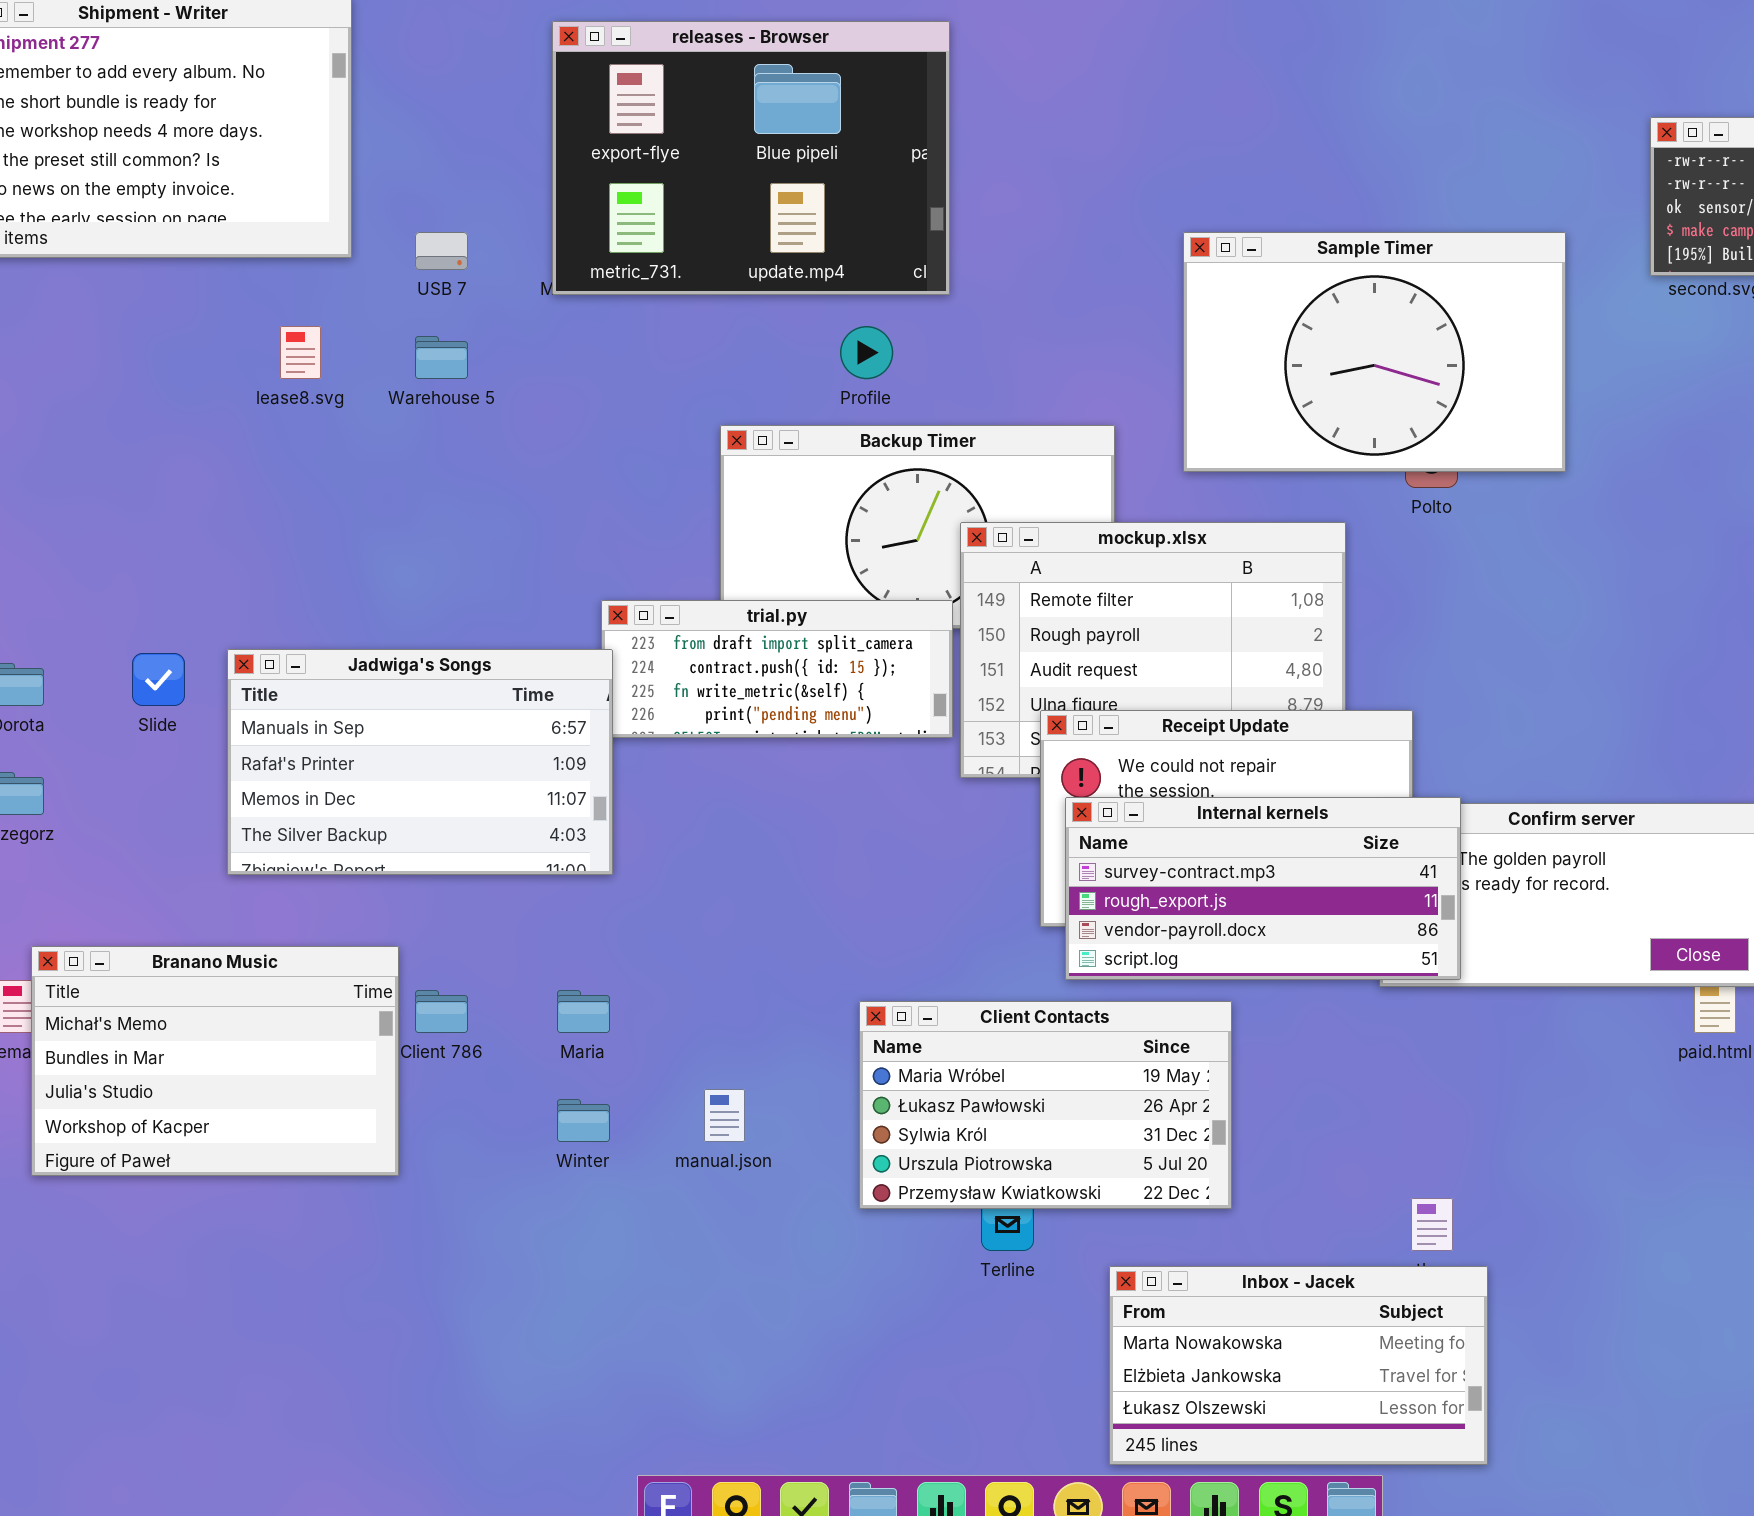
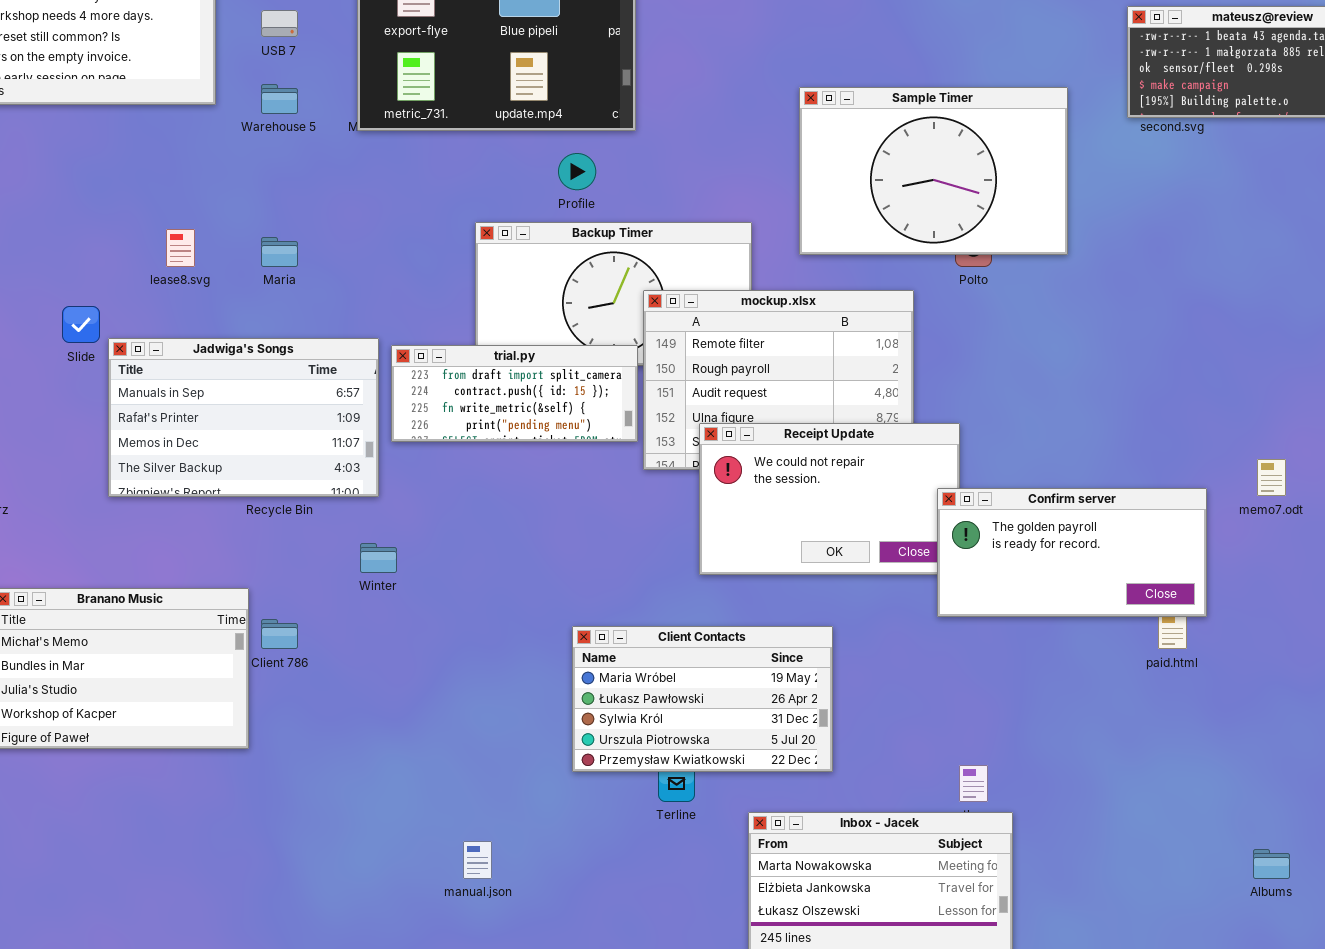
USB 7: [415,232,468,270] -> [261,10,298,37], moved
lease8.svg: [280,326,321,379] -> [166,229,195,267], moved
Warehouse 5: [415,336,468,379] -> [261,84,298,114], moved
Jadwiga's Songs: [227,649,613,875] -> [108,338,379,497], moved
Slide: [132,653,185,706] -> [62,306,100,343], moved
Internal kernels: [1065,797,1461,980] -> none, closed
Maria: [557,990,610,1033] -> [261,237,298,267], moved
manual.json: [704,1089,745,1142] -> [463,841,492,879], moved
Winter: [557,1099,610,1142] -> [360,543,397,573], moved

